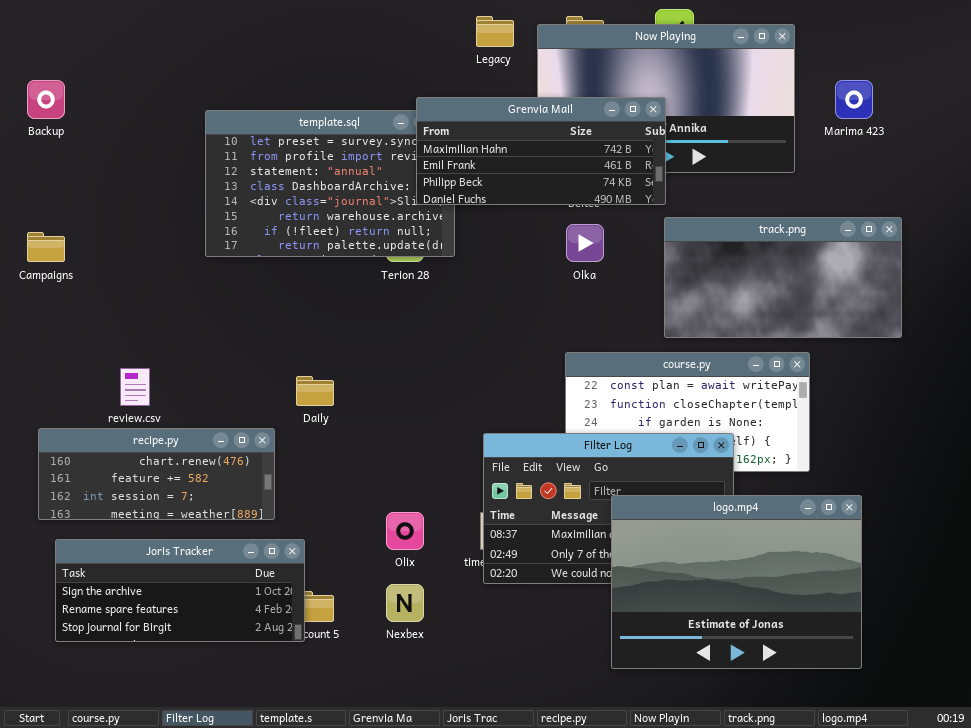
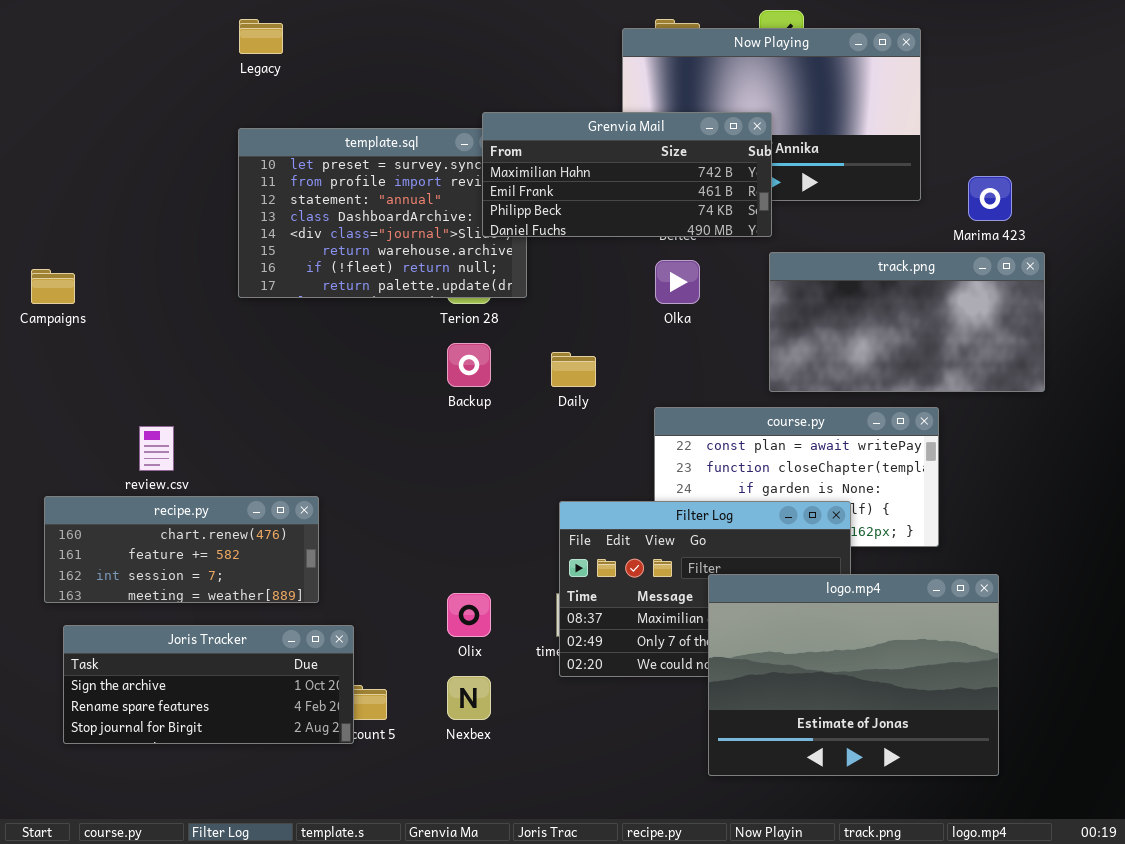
Legacy: [476,16,514,47] -> [239,19,283,54], moved
Backup: [27,80,65,119] -> [447,343,491,387], moved
Marima 423: [835,80,873,119] -> [968,176,1012,221], moved
Daily: [296,376,334,406] -> [551,352,596,387], moved

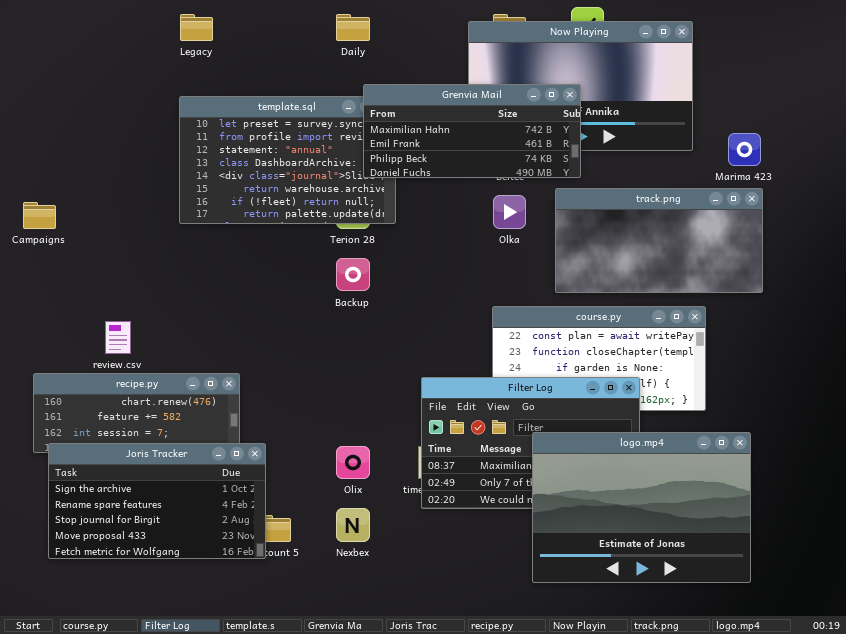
track.png: [769,252,1045,392] -> [555,188,763,293], moved
Daily: [551,352,596,387] -> [336,14,370,41], moved
Joris Tracker: [63,625,354,744] -> [48,443,266,559], resized

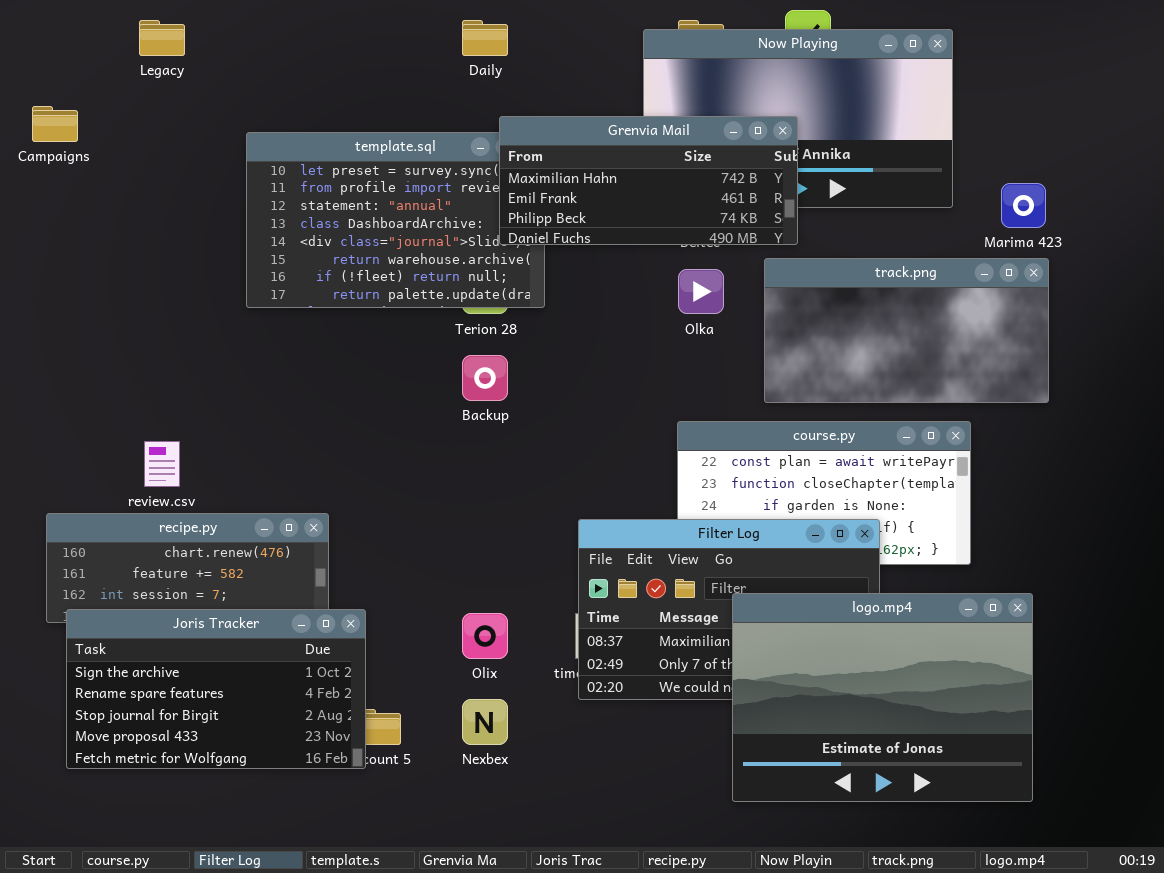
Legacy: [180,14,213,41] -> [139,20,185,56], moved
Campaigns: [23,202,56,229] -> [32,106,78,142], moved

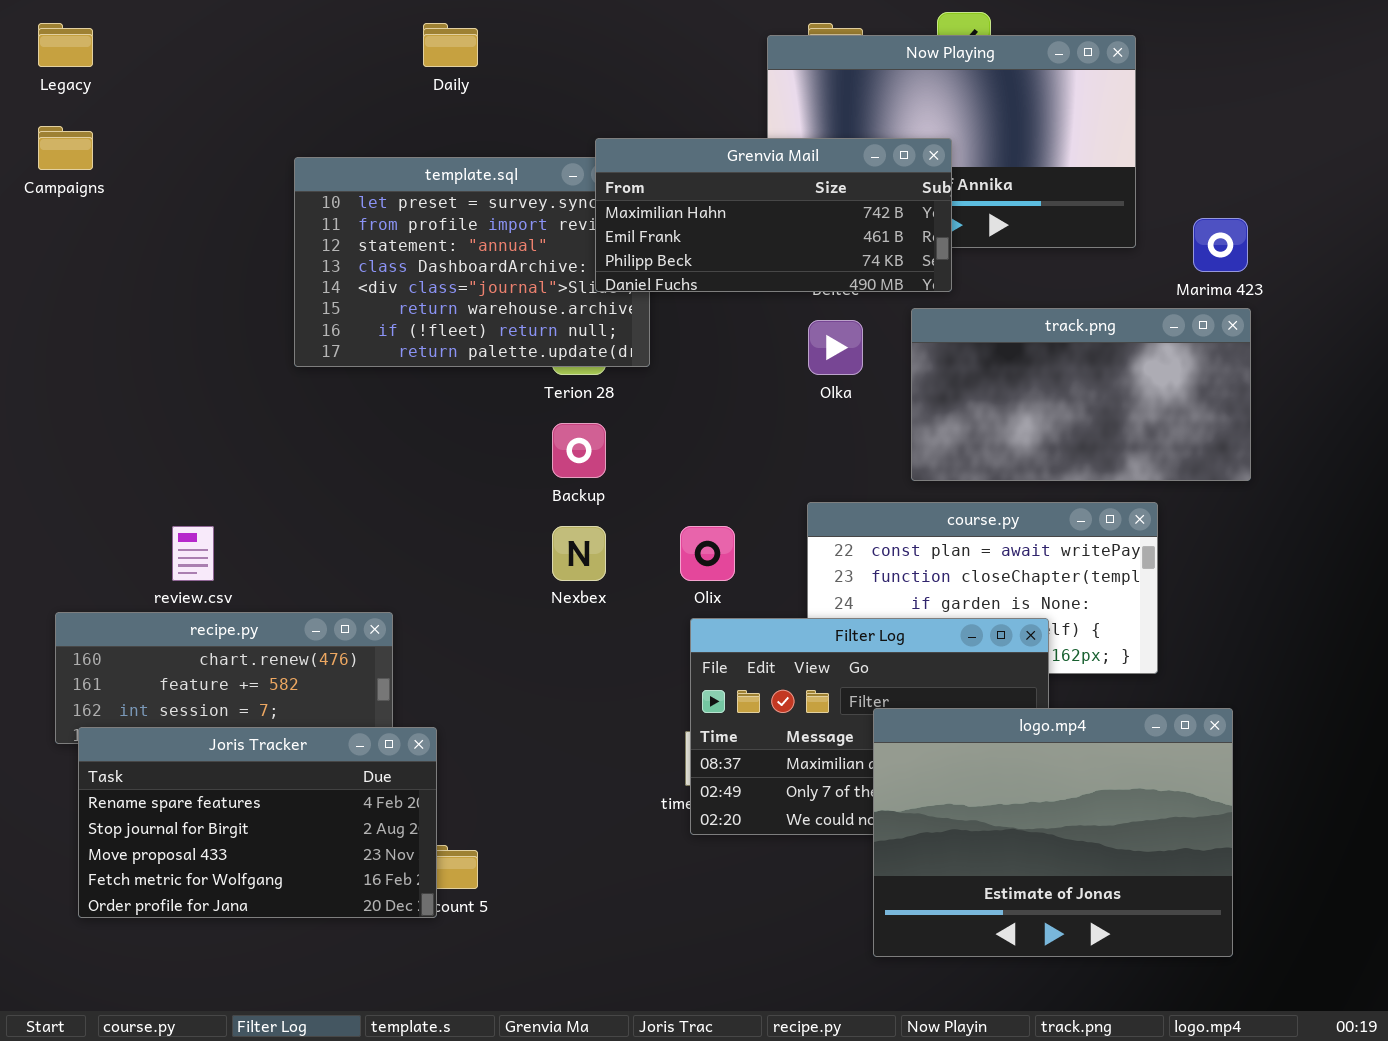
Legacy: [139,20,185,56] -> [38,23,93,67], moved
Daily: [462,20,508,56] -> [423,23,478,67], moved
Joris Tracker: [66,609,366,769] -> [78,727,437,918], scrolled down 1 row
Olix: [462,613,508,659] -> [680,526,735,581], moved
Nexbex: [462,699,508,745] -> [552,526,606,581], moved

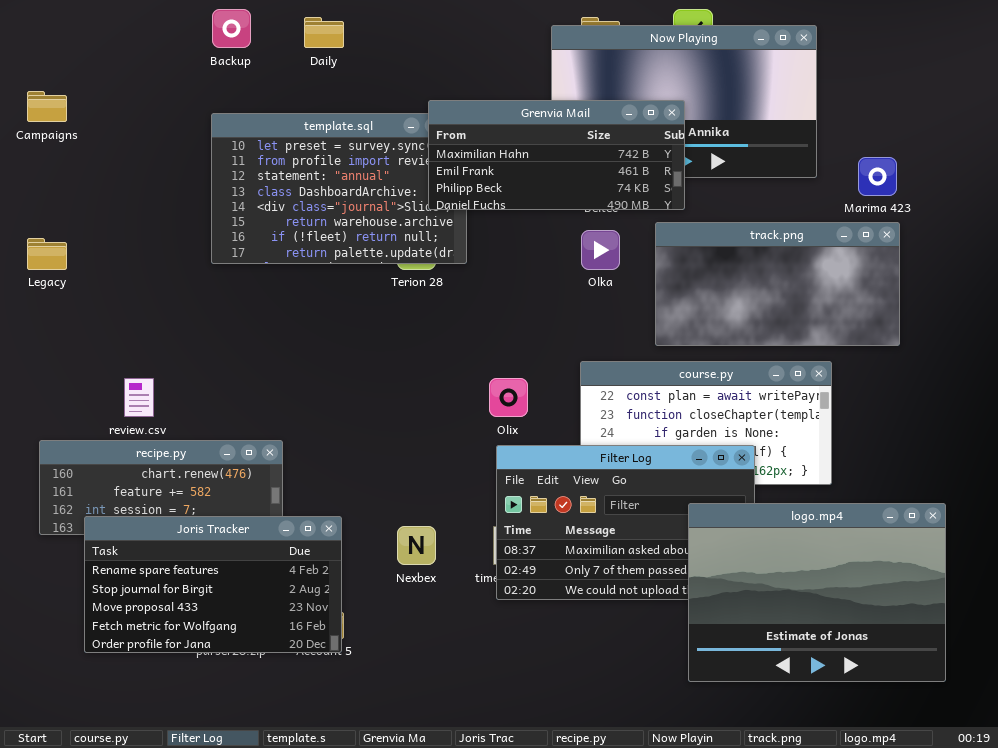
Legacy: [38,23,93,67] -> [27,238,67,270], moved
Backup: [552,423,606,478] -> [212,9,251,48], moved
Nexbex: [552,526,606,581] -> [397,526,436,565], moved
logo.mp4: [873,708,1233,957] -> [688,503,946,682], moved
Joris Tracker: [78,727,437,918] -> [84,516,342,653], moved

